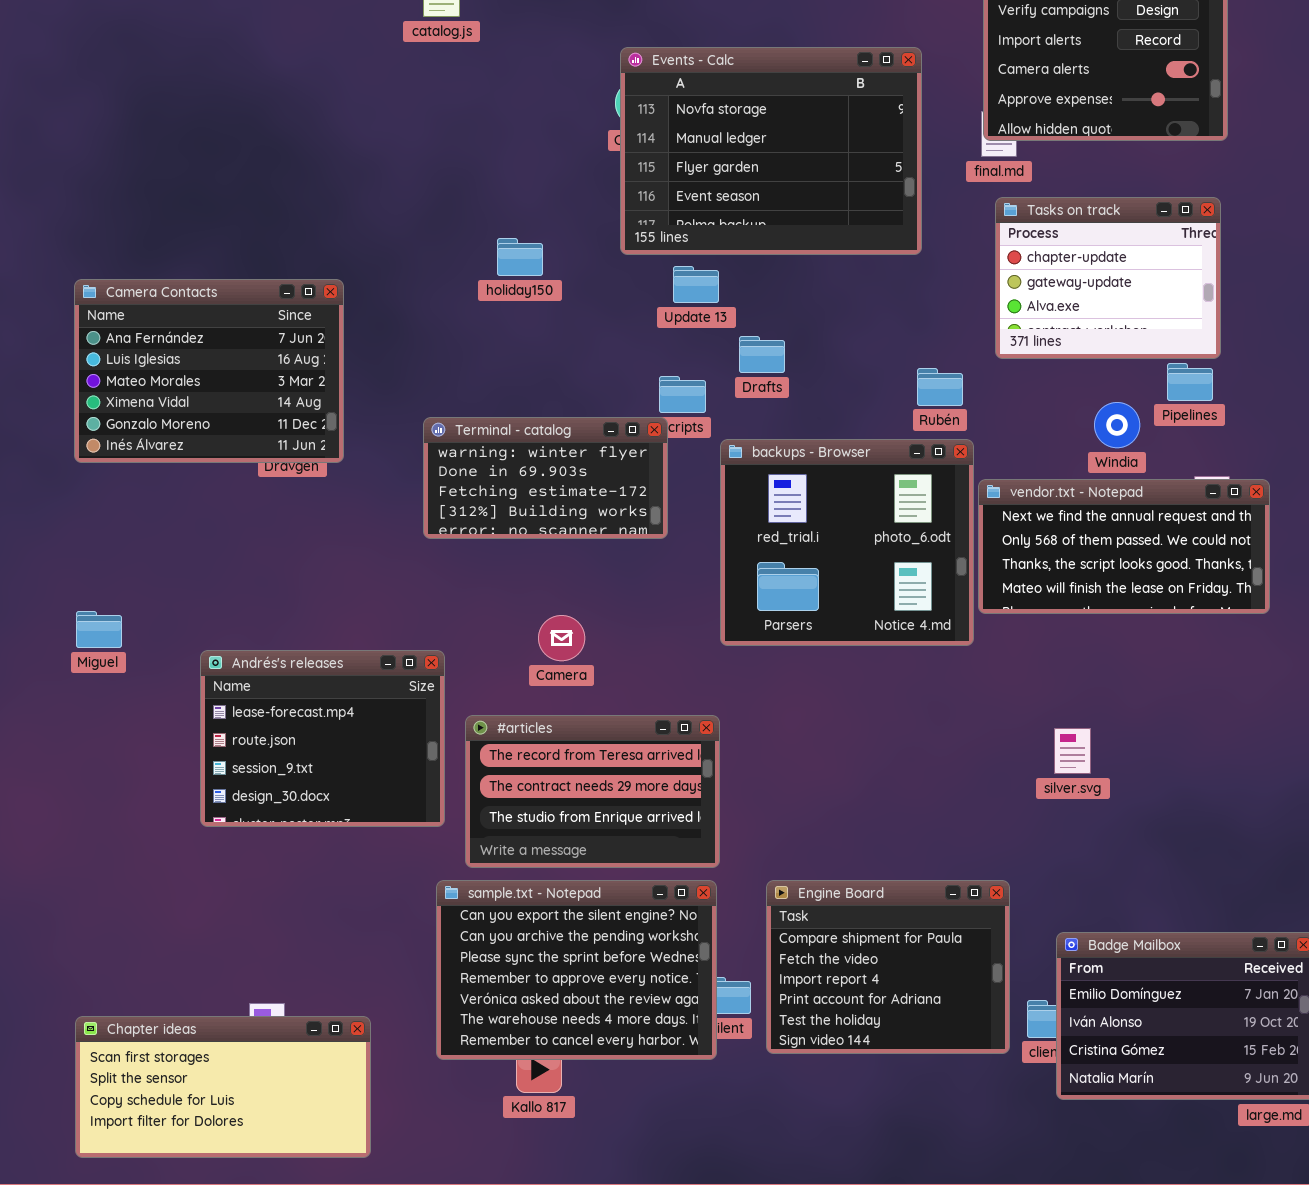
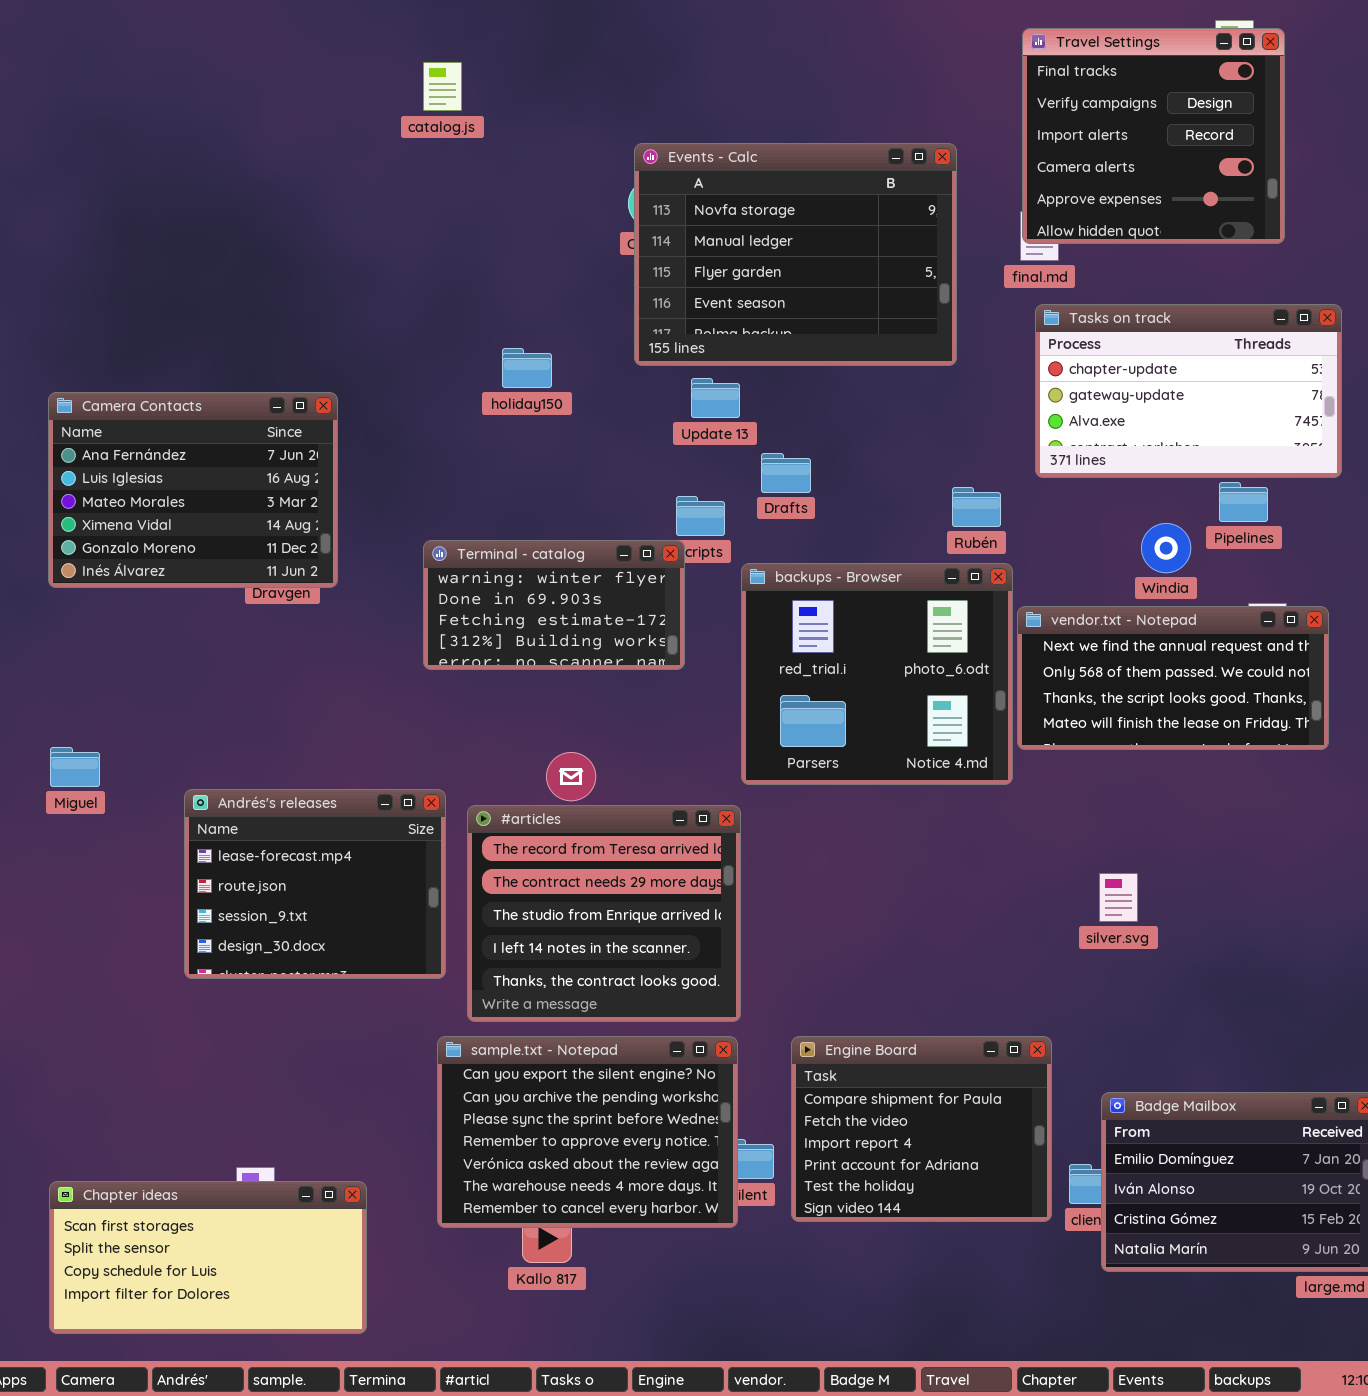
Tasks on track: [995,197,1221,359] -> [1035,304,1342,478], resized
#articles: [465,715,720,868] -> [467,805,741,1022], resized

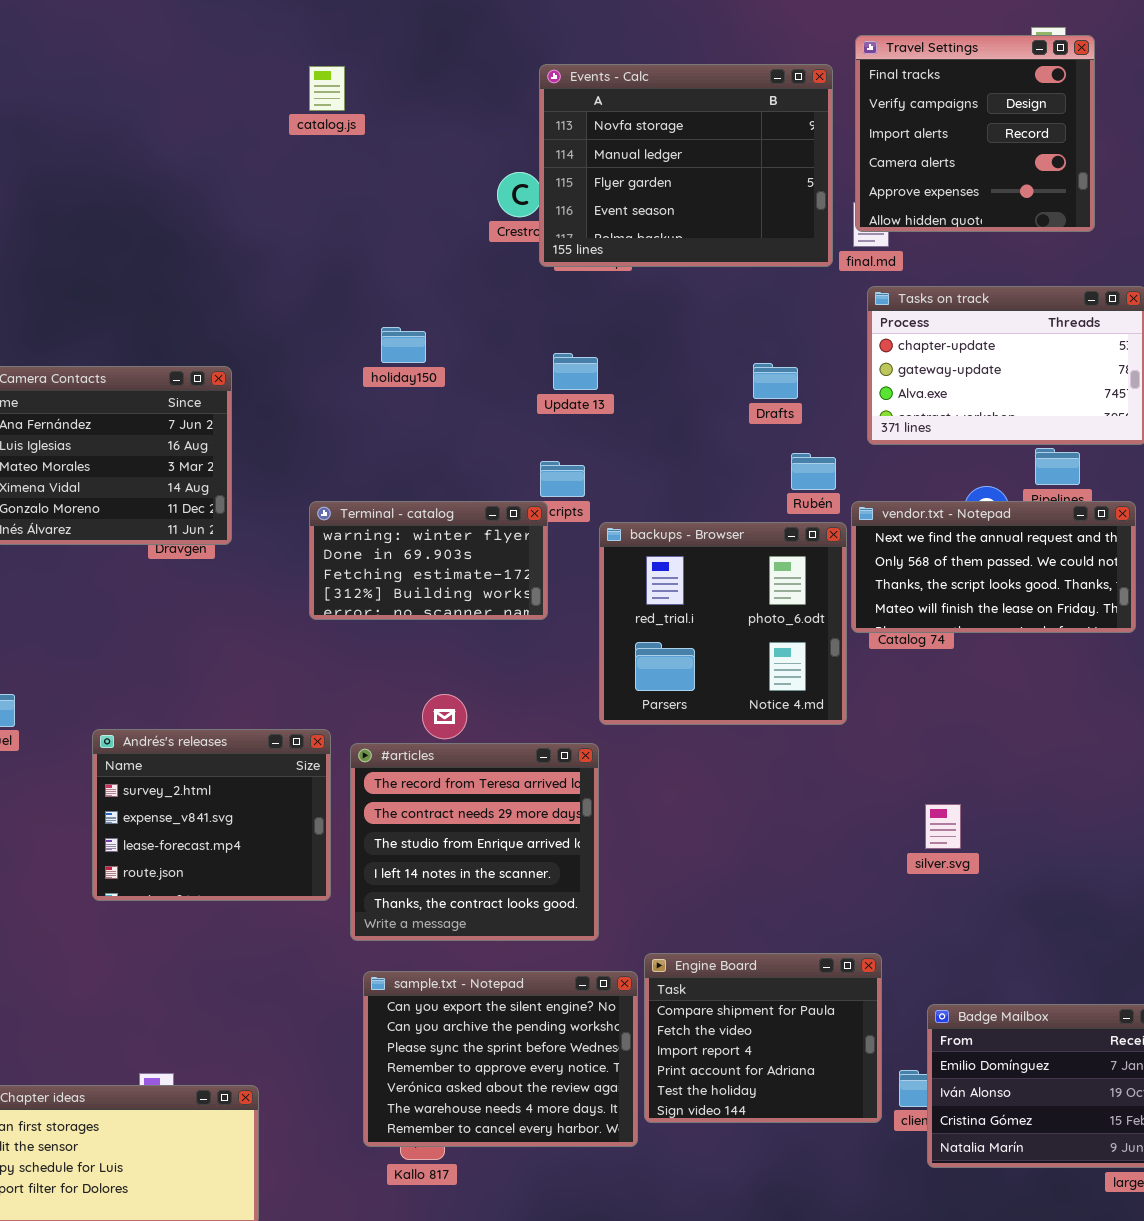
Events - Calc: [634,143,957,366] -> [539,64,833,267], moved
Drafts: [761,453,811,493] -> [753,363,798,399], moved
vendor.txt - Notepad: [1017,606,1329,750] -> [851,501,1136,633], moved
Andrés's releases: [184,789,446,979] -> [92,729,331,901], scrolled up 2 rows
sample.txt - Notepad: [437,1036,738,1228] -> [363,971,638,1147], moved

